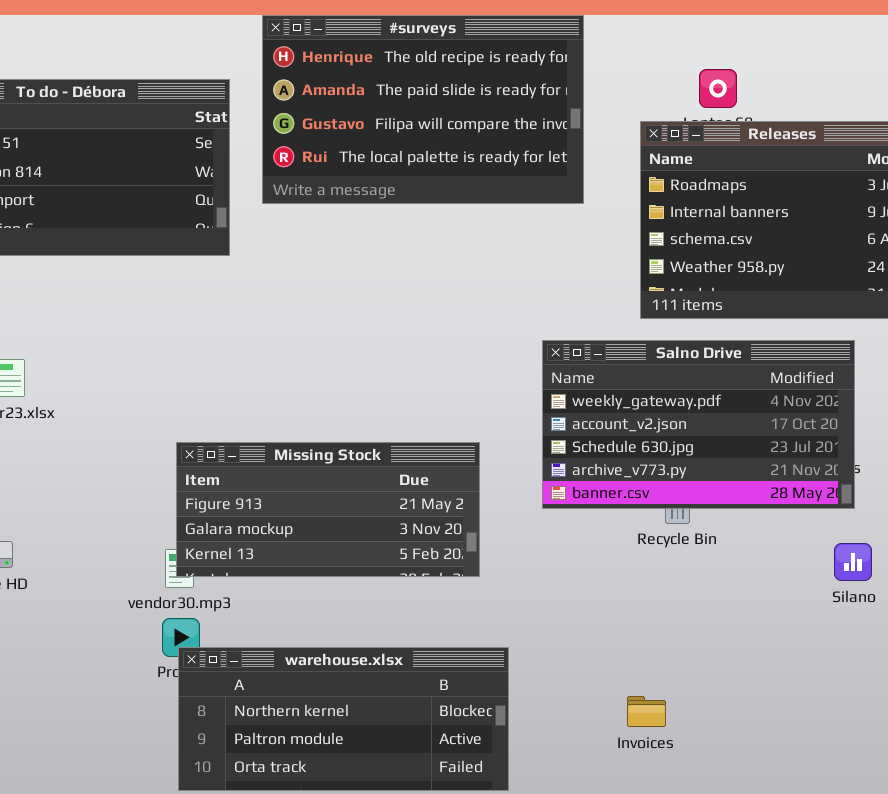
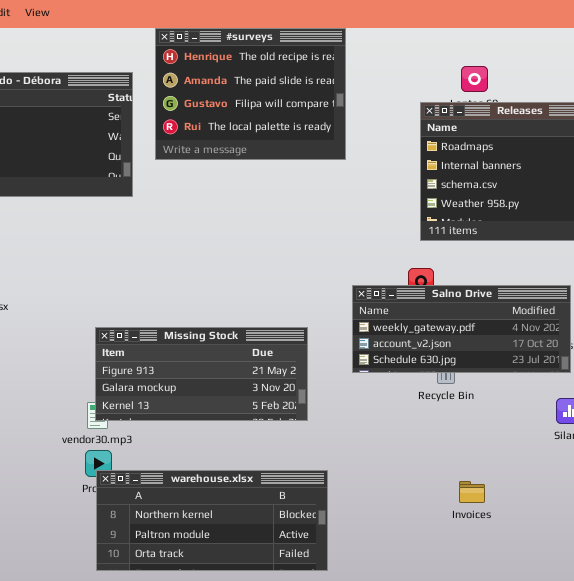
#surveys: [262,15,584,204] -> [155,28,346,160], resized
Salno Drive: [542,340,855,509] -> [352,285,571,373], resized
Invoices: [627,696,666,727] -> [459,481,485,503], moved

